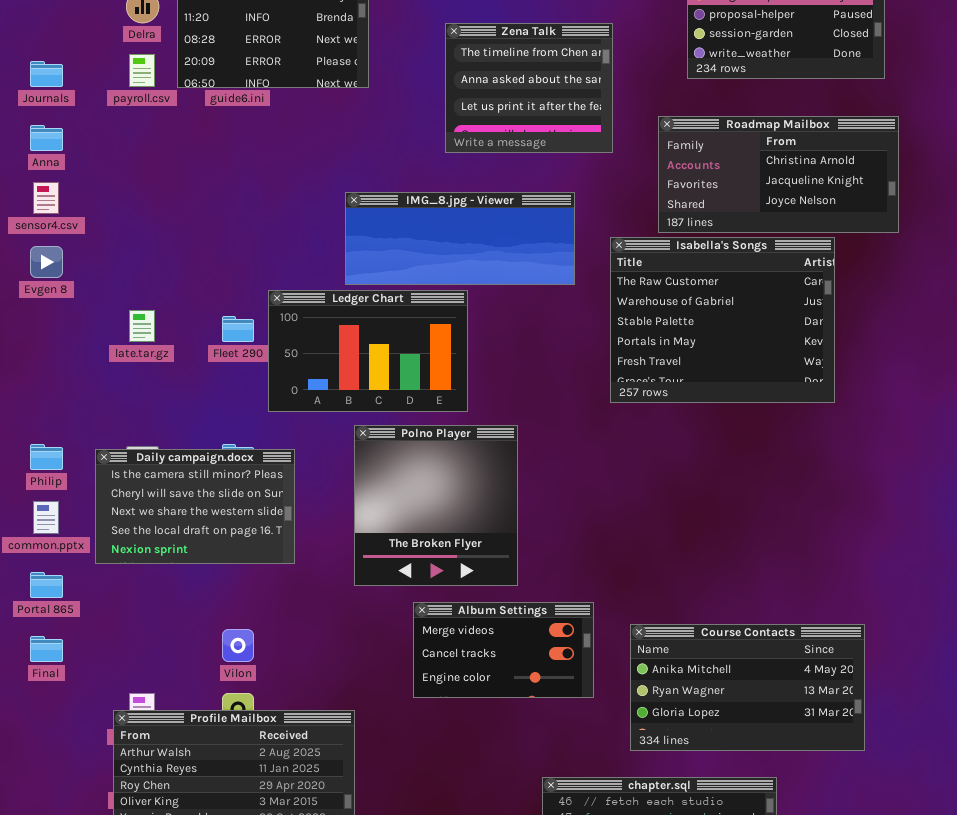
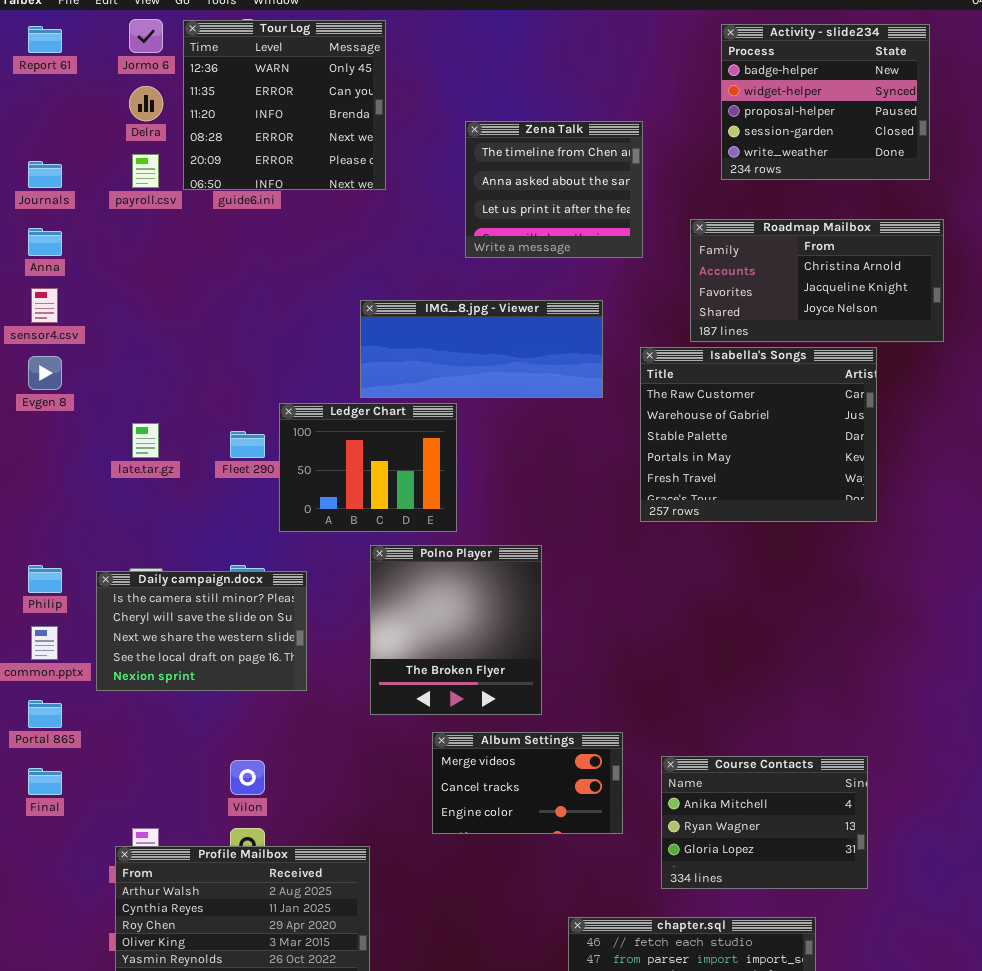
Ledger Chart: [268,290,468,412] -> [279,403,457,532], resized
Course Contacts: [630,624,865,751] -> [661,756,868,889], resized

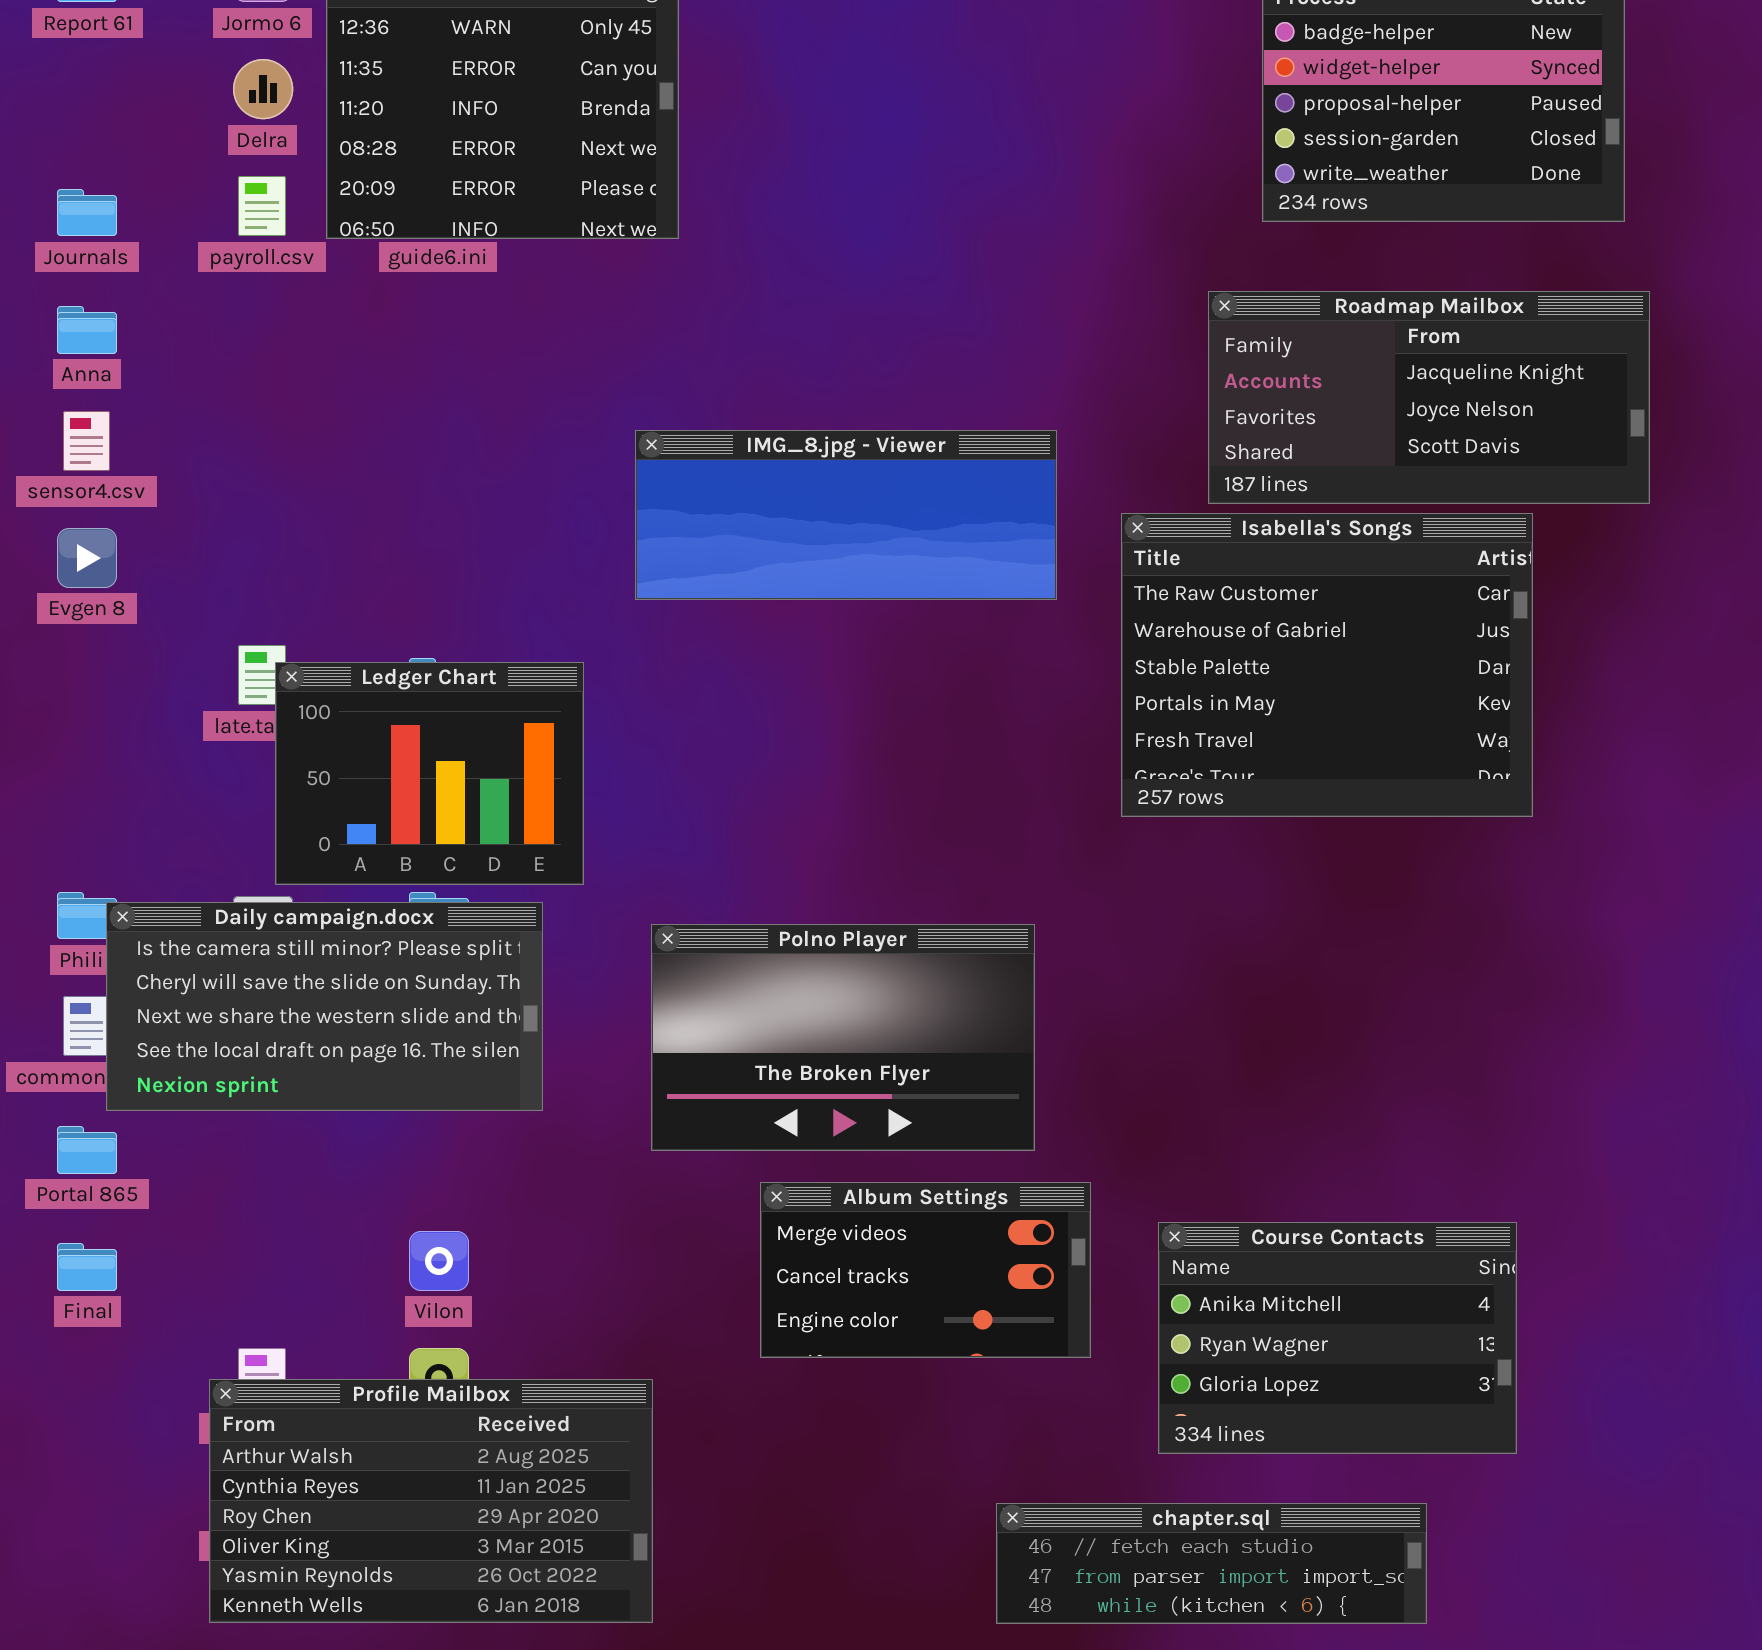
Zena Talk: [465,121,643,258] -> none, closed
Roadmap Mailbox: [690,219,944,342] -> [1208,291,1650,504], scrolled down 1 row
Ledger Chart: [279,403,457,532] -> [275,662,584,885], moved
Polno Player: [370,545,542,715] -> [651,924,1035,1151], resized
Daily campaign.docx: [96,571,307,691] -> [106,902,543,1111], resized

